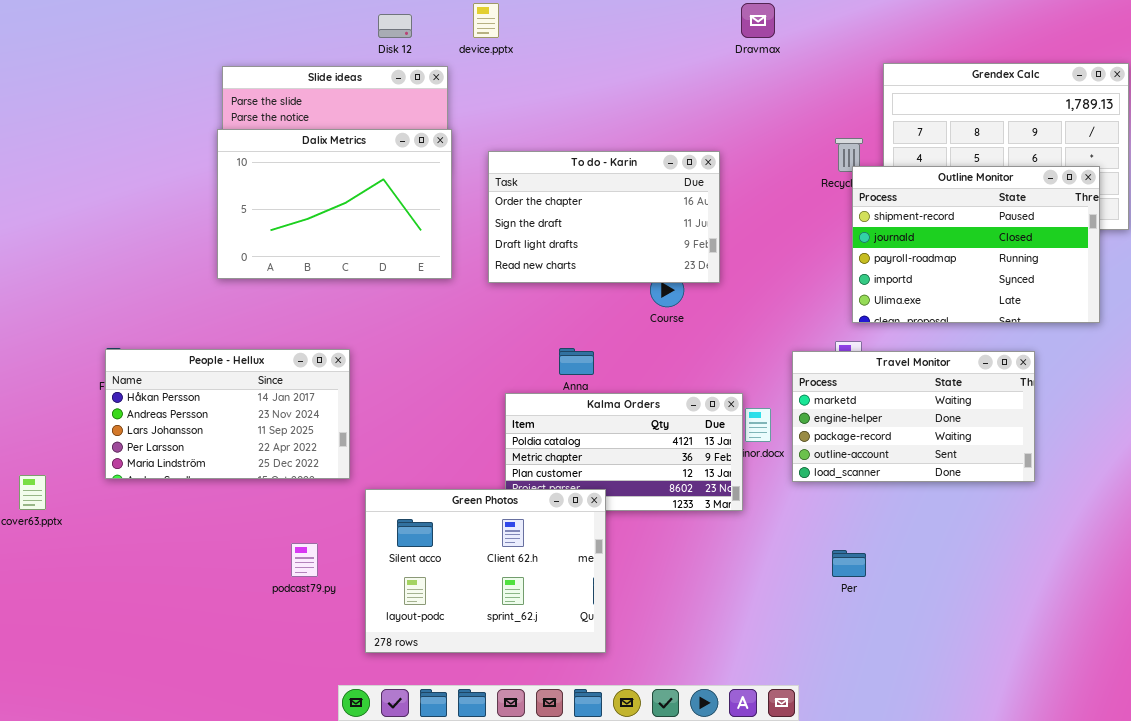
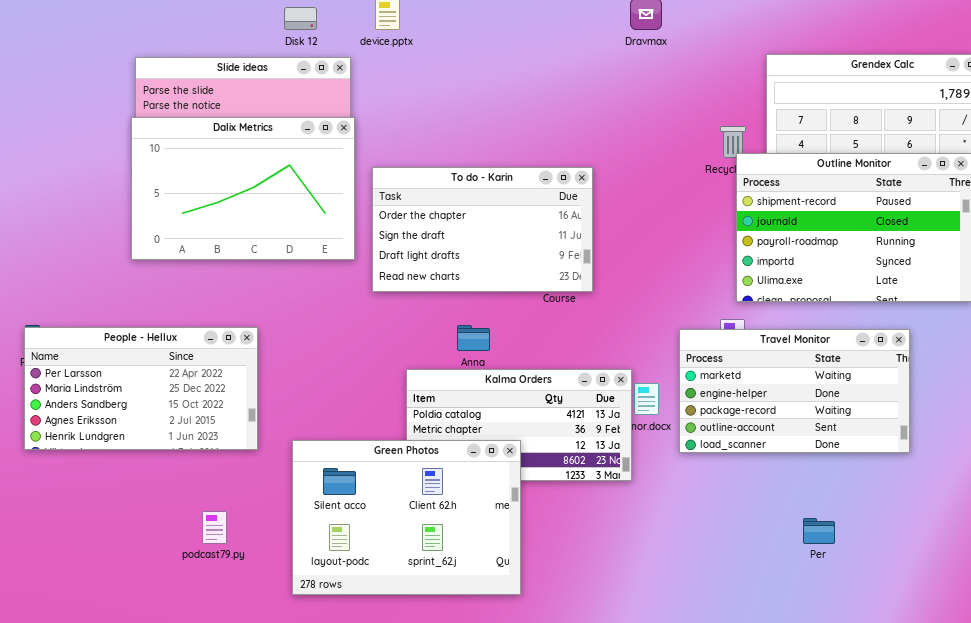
To do - Karin: [488,151,720,283] -> [372,167,593,292], moved
People - Hellux: [105,349,350,479] -> [24,327,258,450], scrolled down 3 rows
Green Photos: [365,489,606,653] -> [292,440,521,595], moved
Per: [832,550,866,577] -> [803,518,835,544], moved

